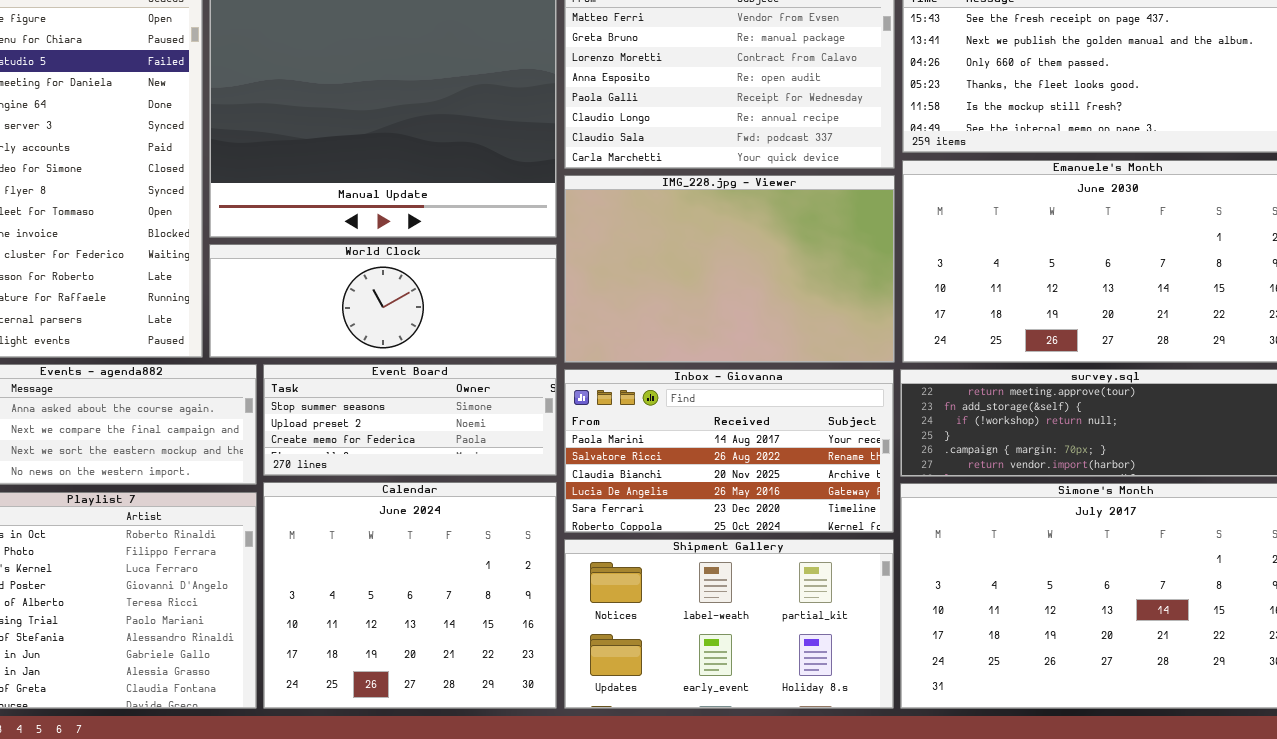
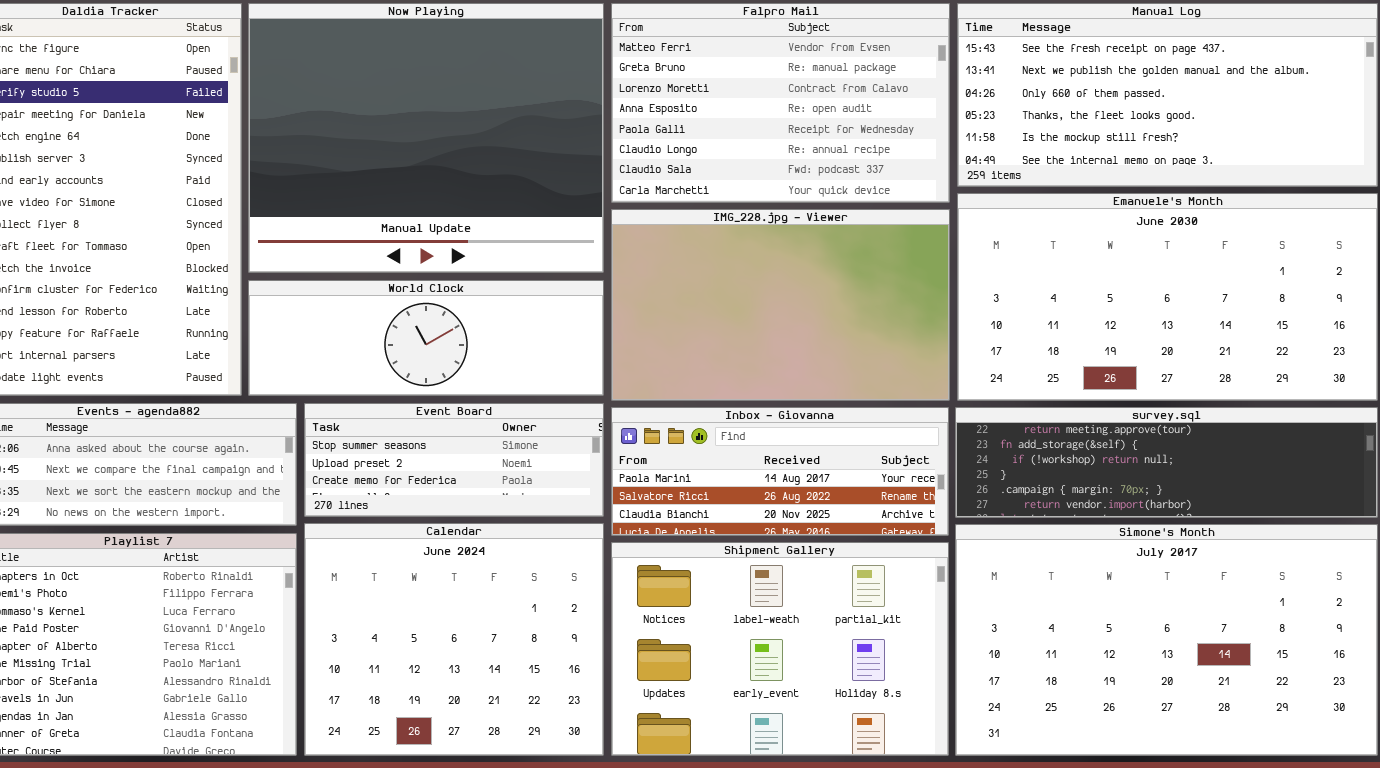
Inbox - Giovanna: [564,369,894,533] -> [611,407,949,536], resized
Shipment Gallery: [564,539,894,709] -> [611,542,949,756], resized

